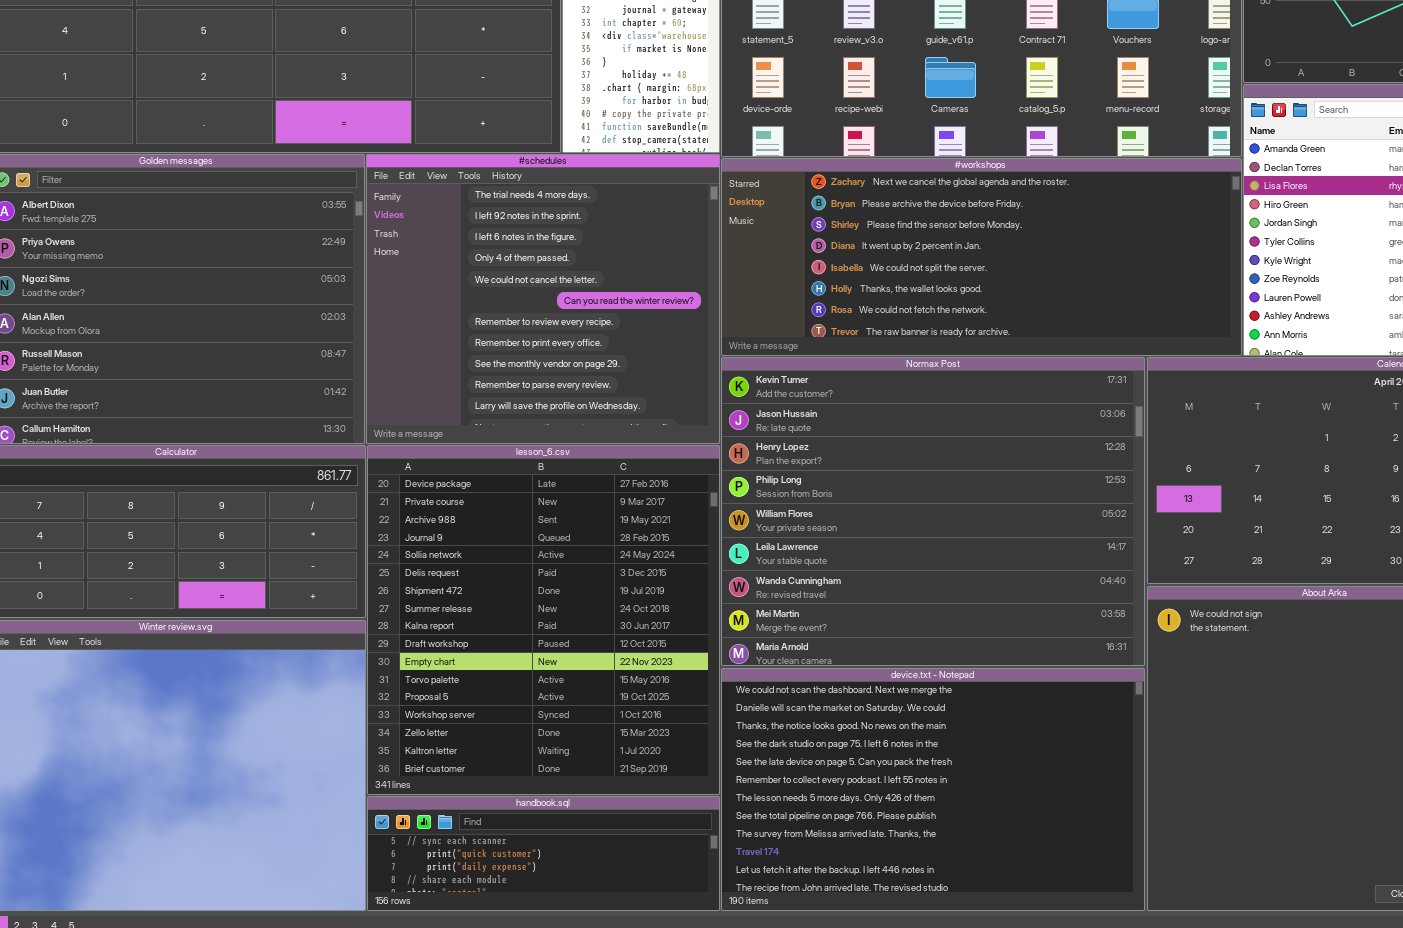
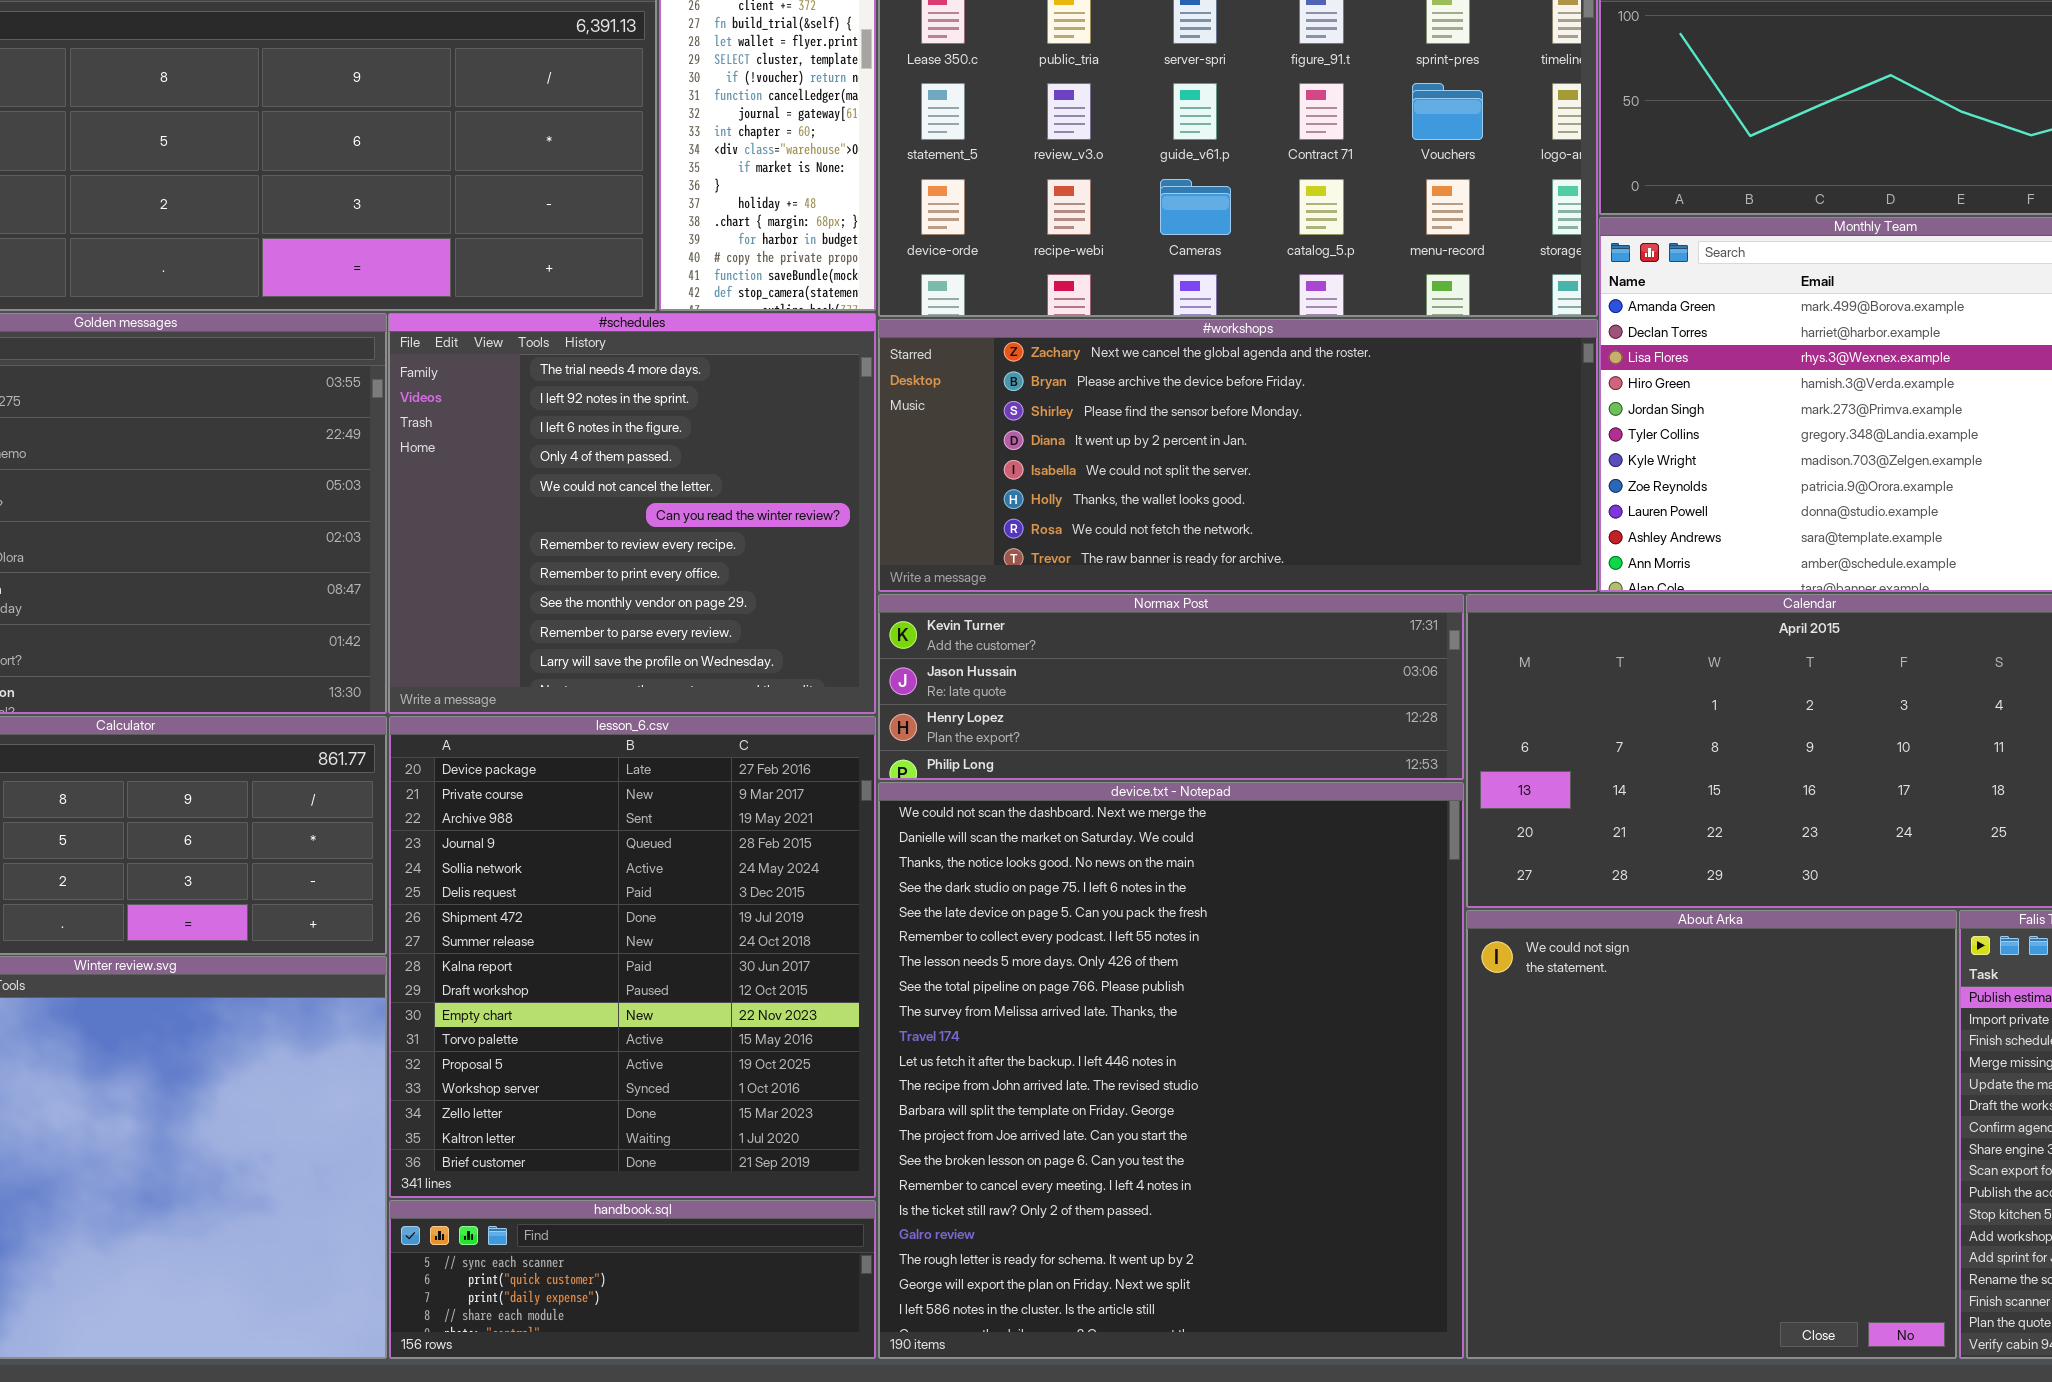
Normax Post: [721,357,1145,666] -> [878,594,1464,780], resized
device.txt - Notepad: [721,668,1145,911] -> [878,782,1464,1359], resized

